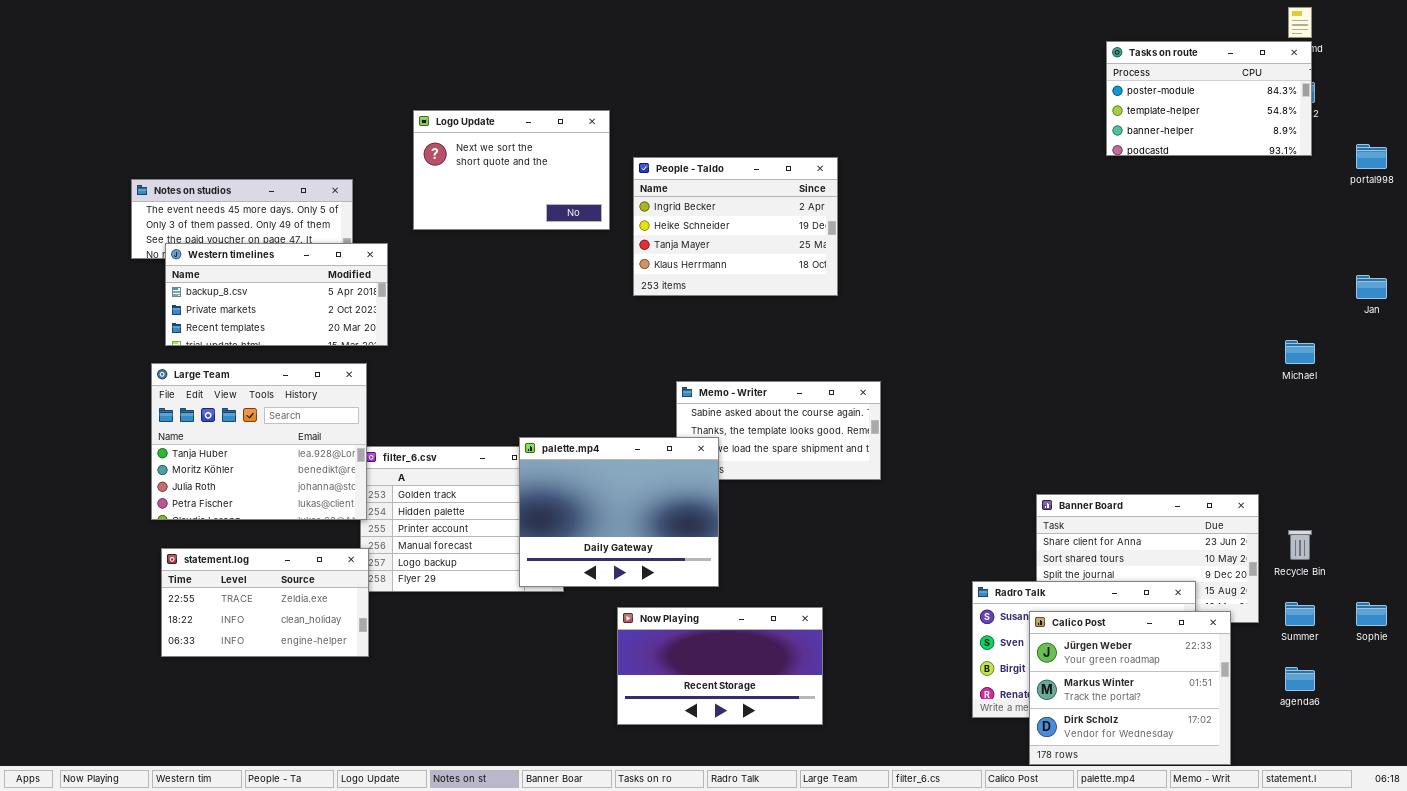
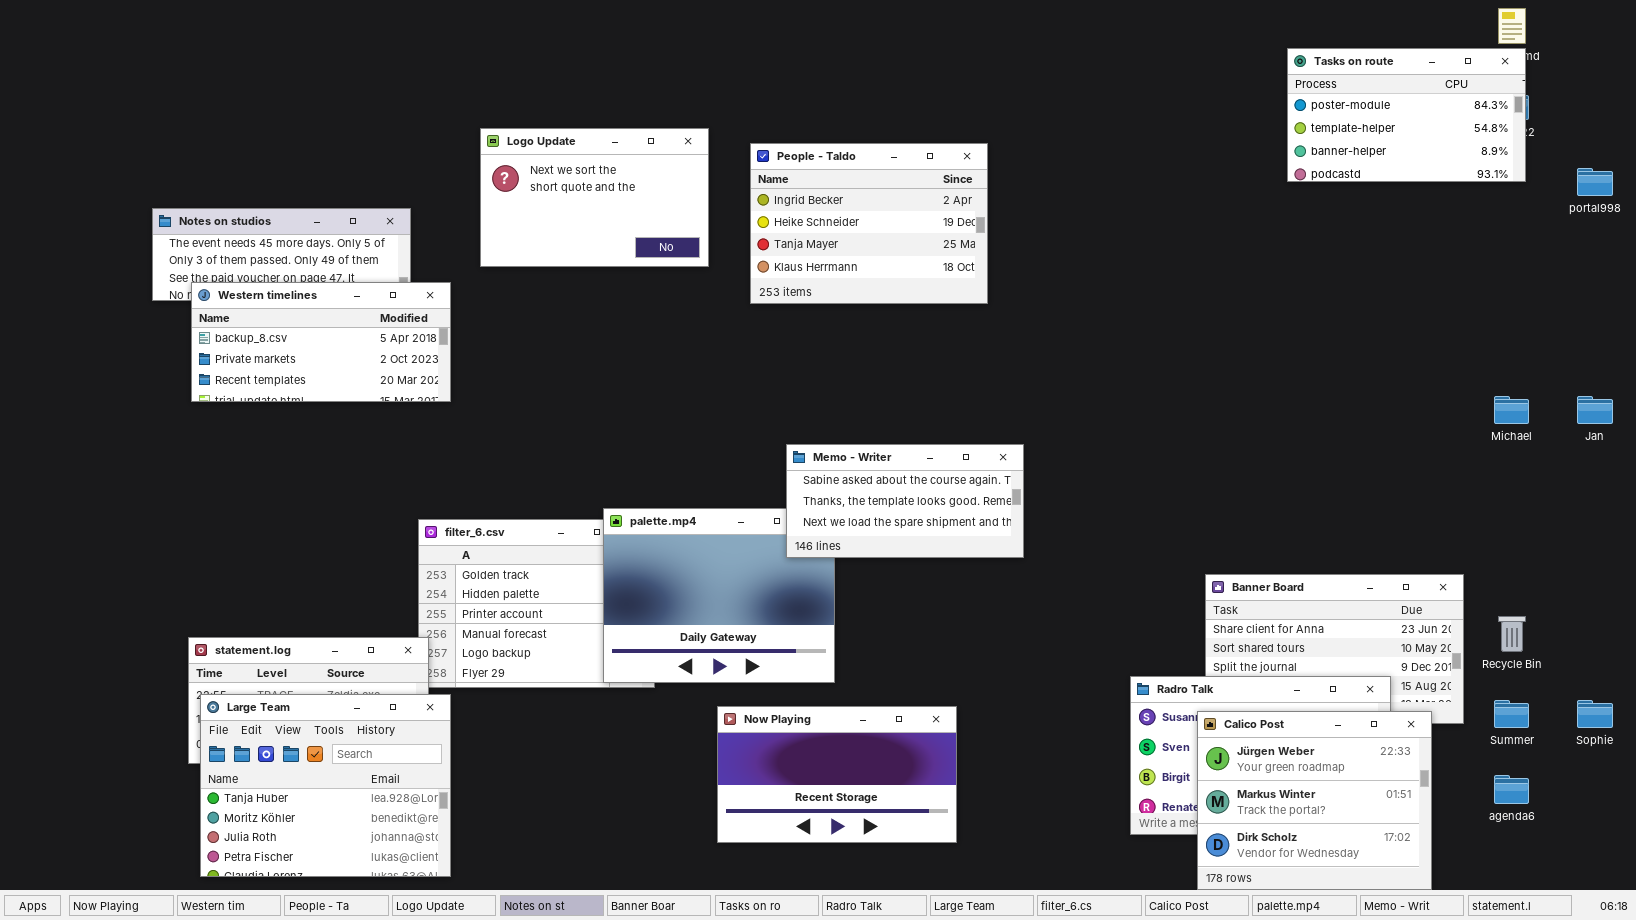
People - Taldo: [633,157,838,296] -> [750,143,988,304], moved
Jan: [1356,275,1387,299] -> [1577,396,1613,424], moved
Large Team: [151,363,367,520] -> [200,694,451,877], moved
Memo - Writer: [676,381,881,480] -> [786,444,1024,558], raised

